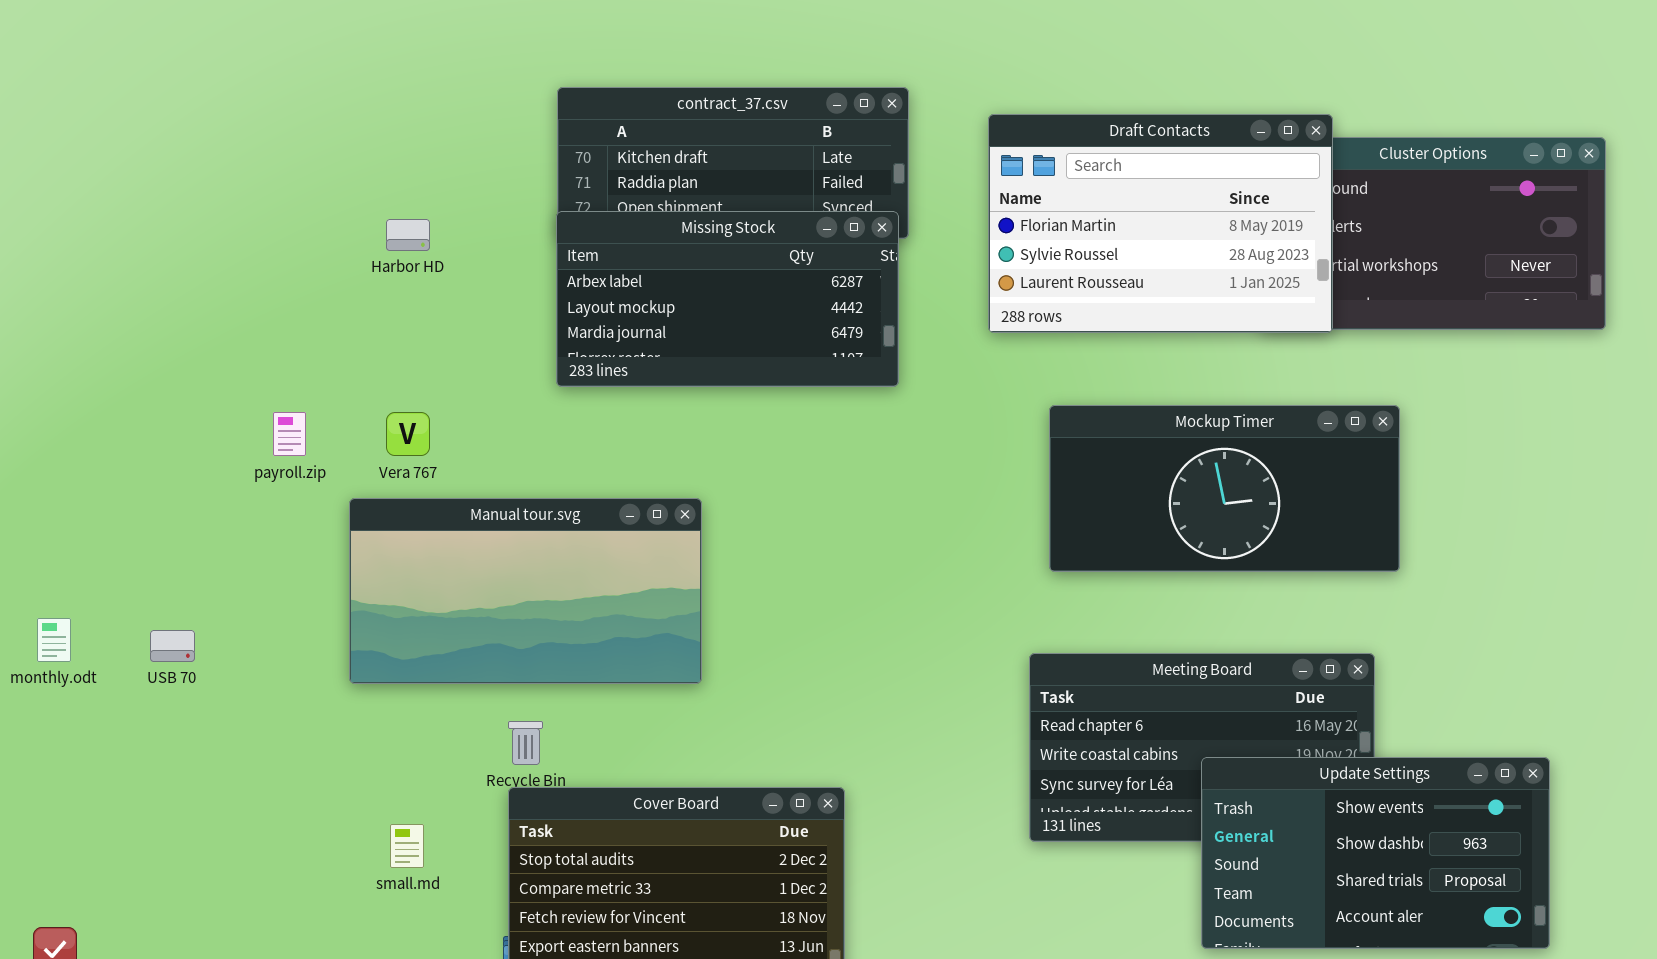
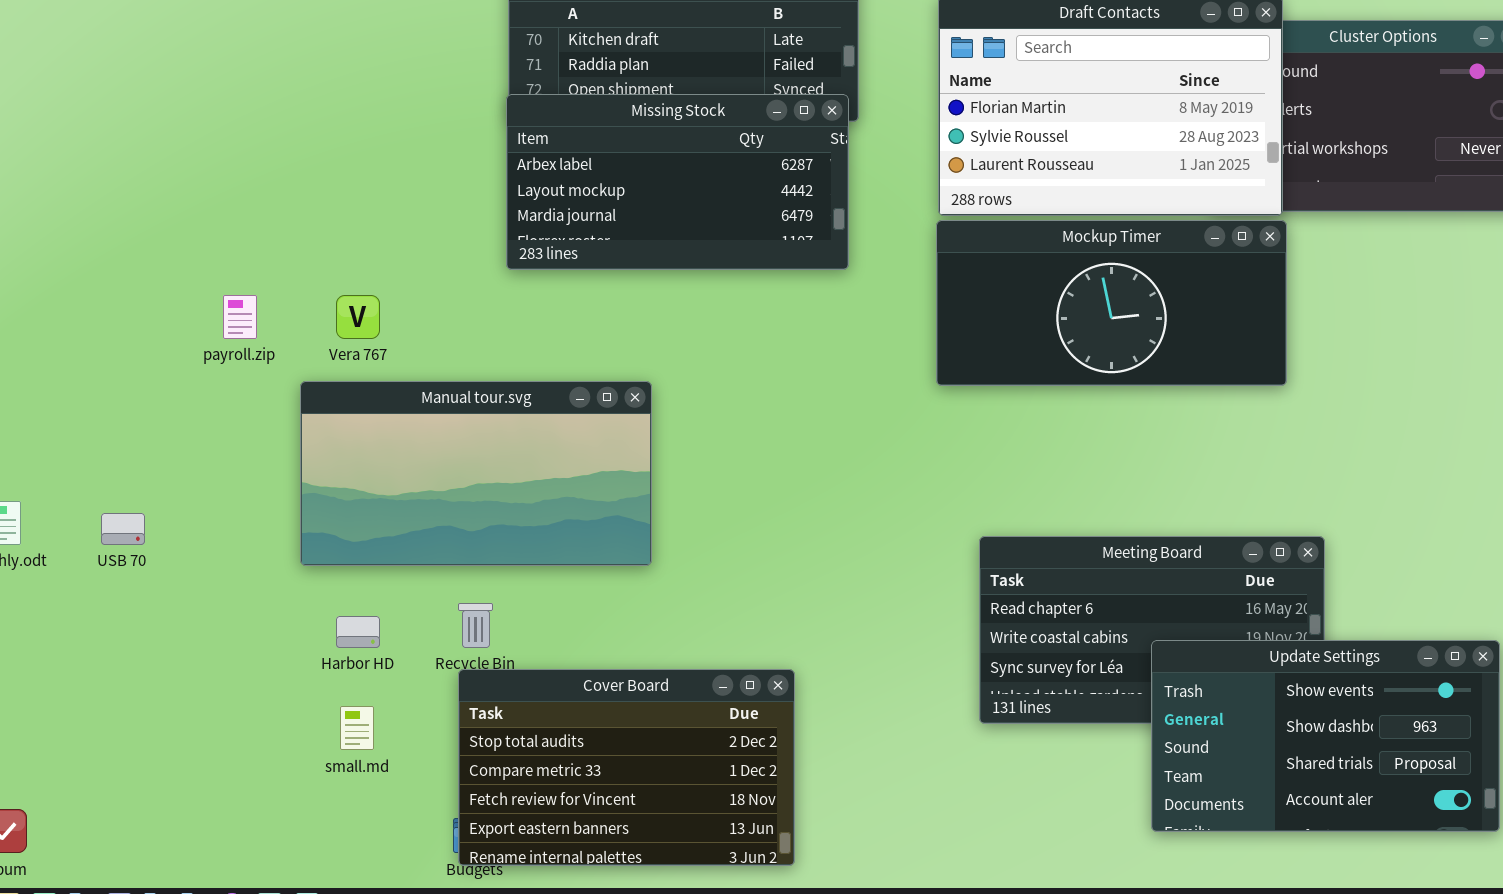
Harbor HD: [386,219,430,251] -> [336,616,380,648], moved
Mockup Timer: [1049,405,1400,572] -> [936,220,1287,386], moved

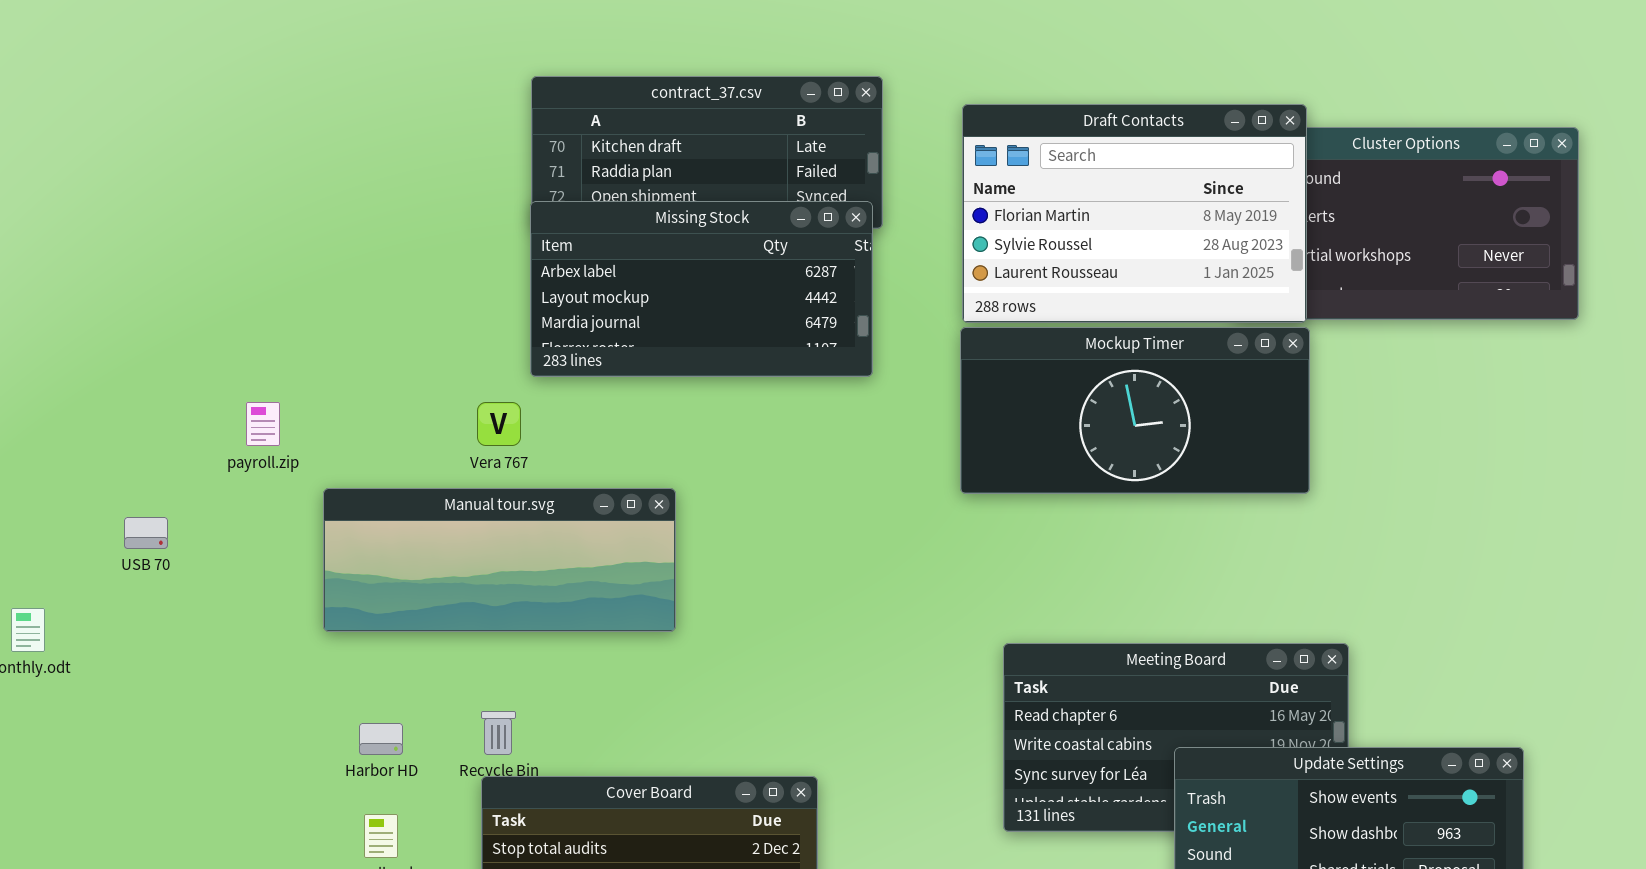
Vera 767: [336,295,380,339] -> [477,402,521,446], moved
Manual tour.svg: [300,381,652,566] -> [323,488,676,632], resized
USB 70: [101,513,145,545] -> [124,517,168,549], moved

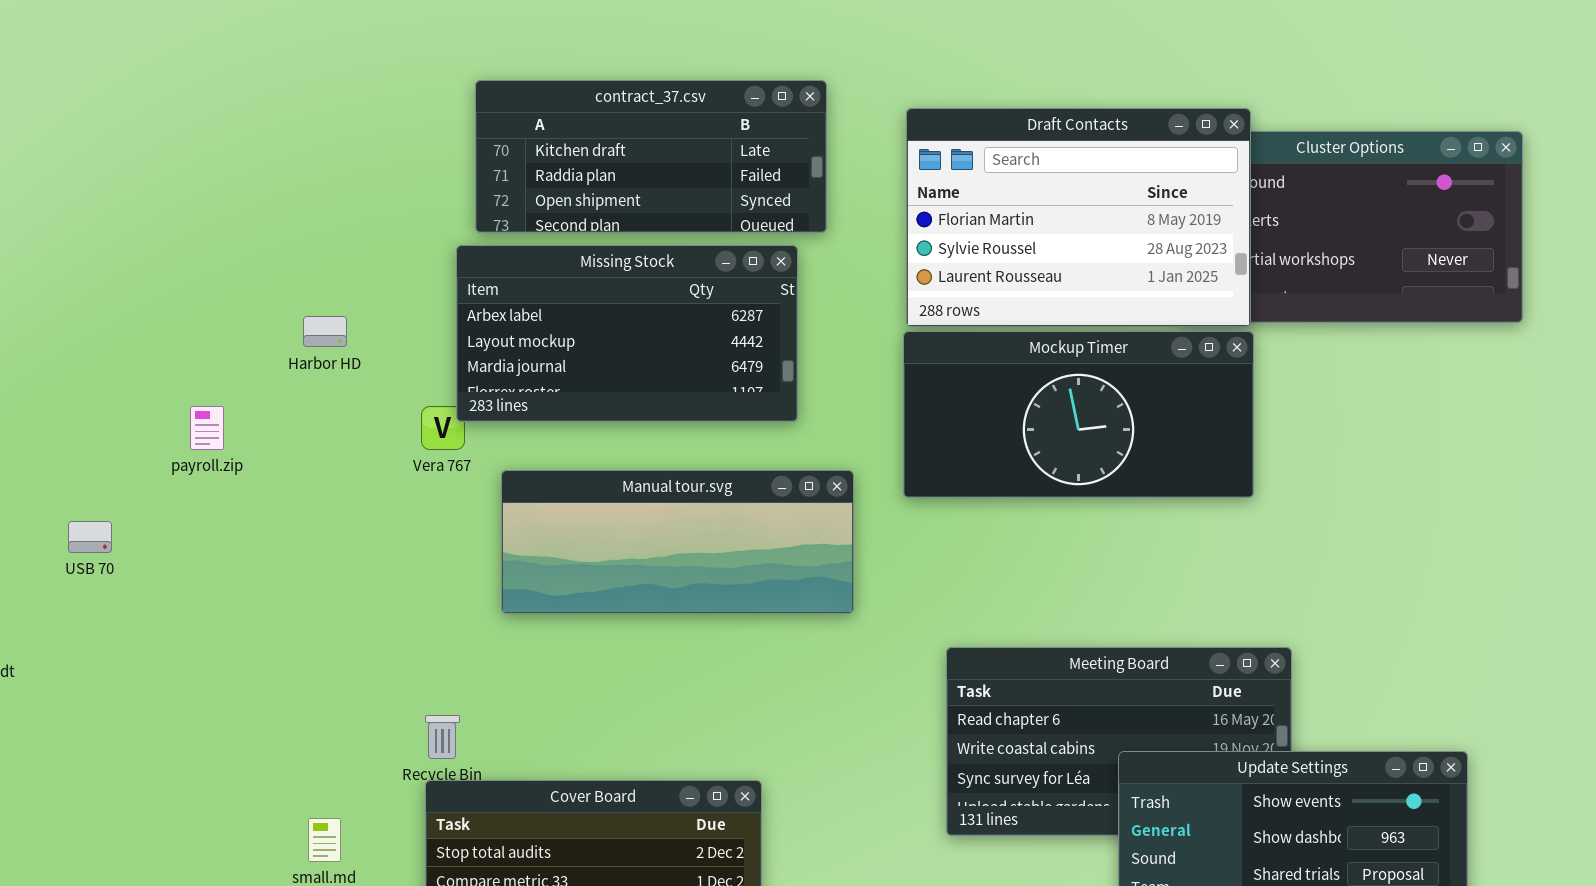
Missing Stock: [530,201,873,377] -> [456,245,798,422], moved
Manual tour.svg: [323,488,676,632] -> [501,470,854,614], moved
Harbor HD: [359,723,403,755] -> [303,316,347,347], moved

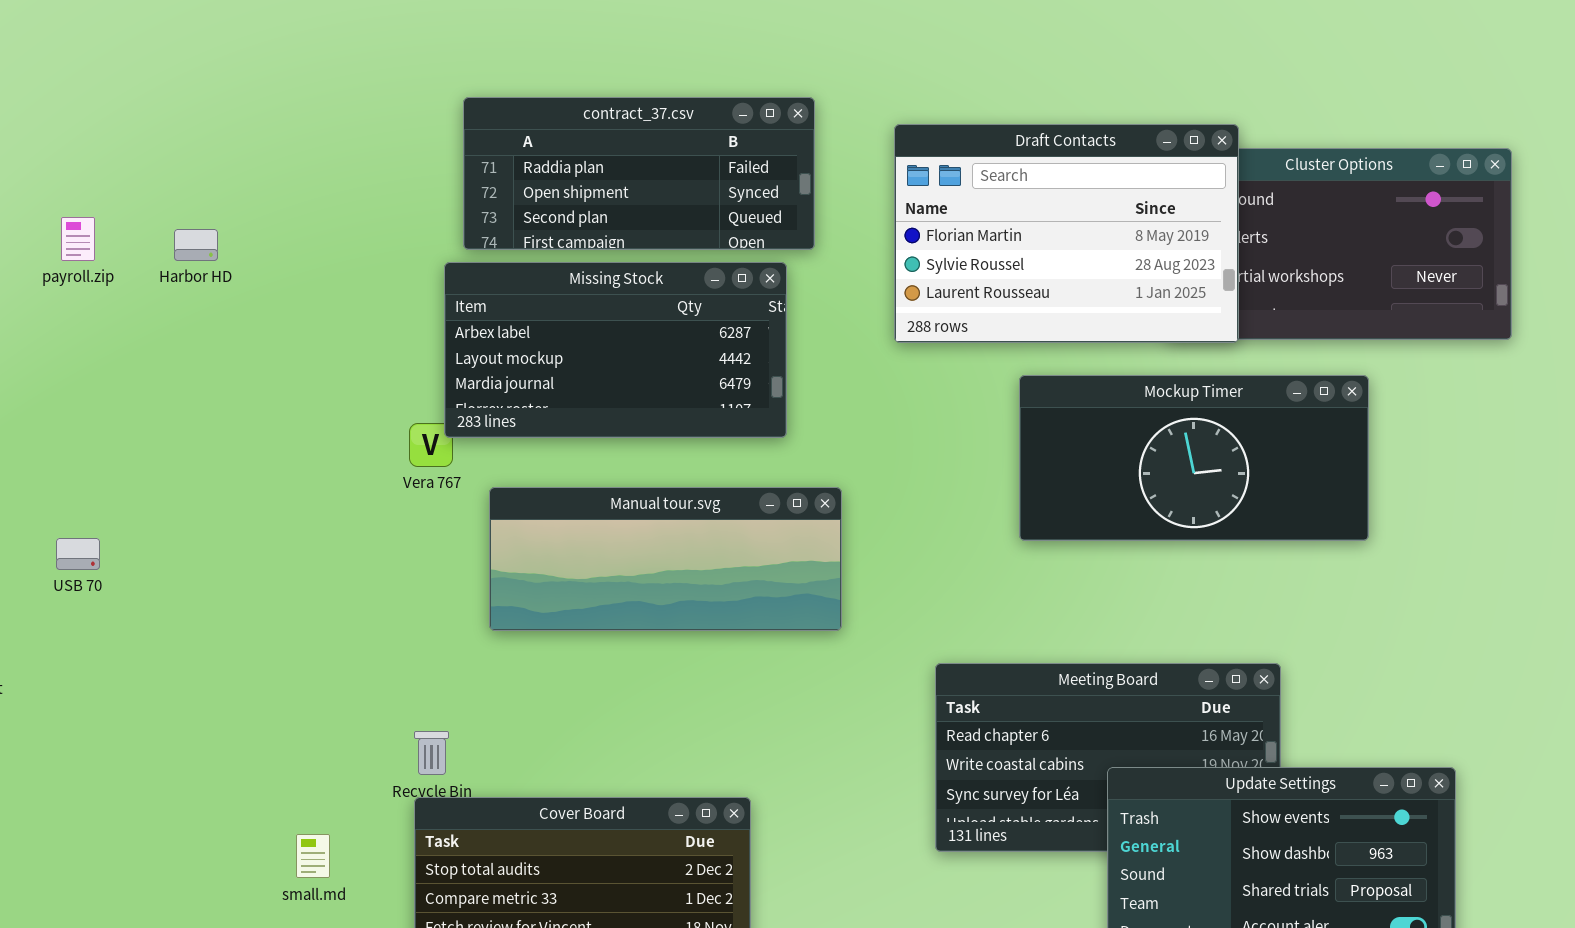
contract_37.csv: [475,80,827,233] -> [463,97,815,250], scrolled down 1 row
Harbor HD: [303,316,347,347] -> [174,229,218,261], moved
Mockup Timer: [903,331,1254,498] -> [1019,375,1369,541], moved
payroll.zip: [190,406,224,450] -> [61,217,95,261], moved

